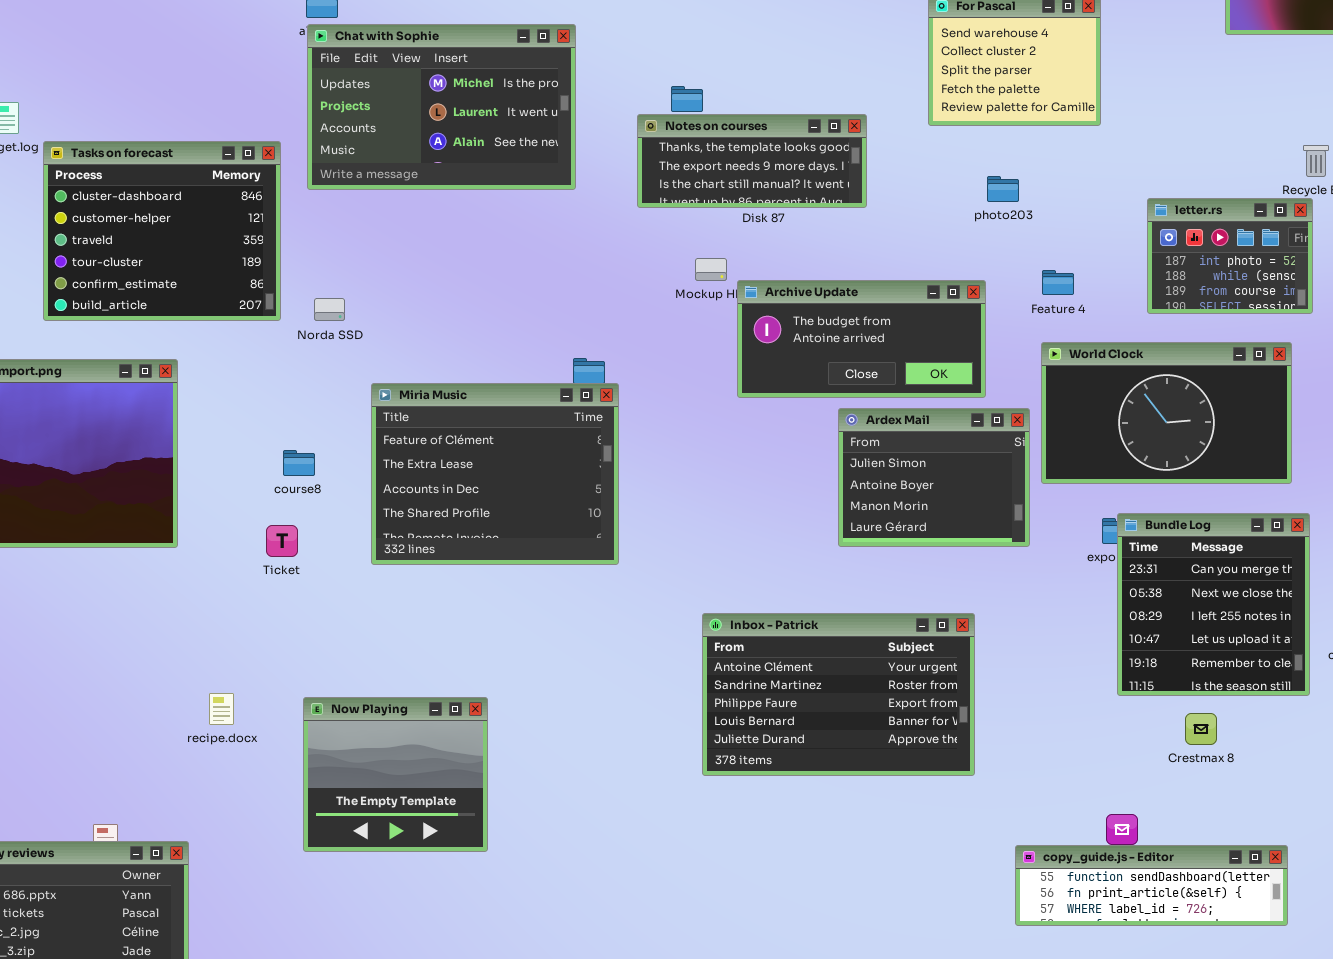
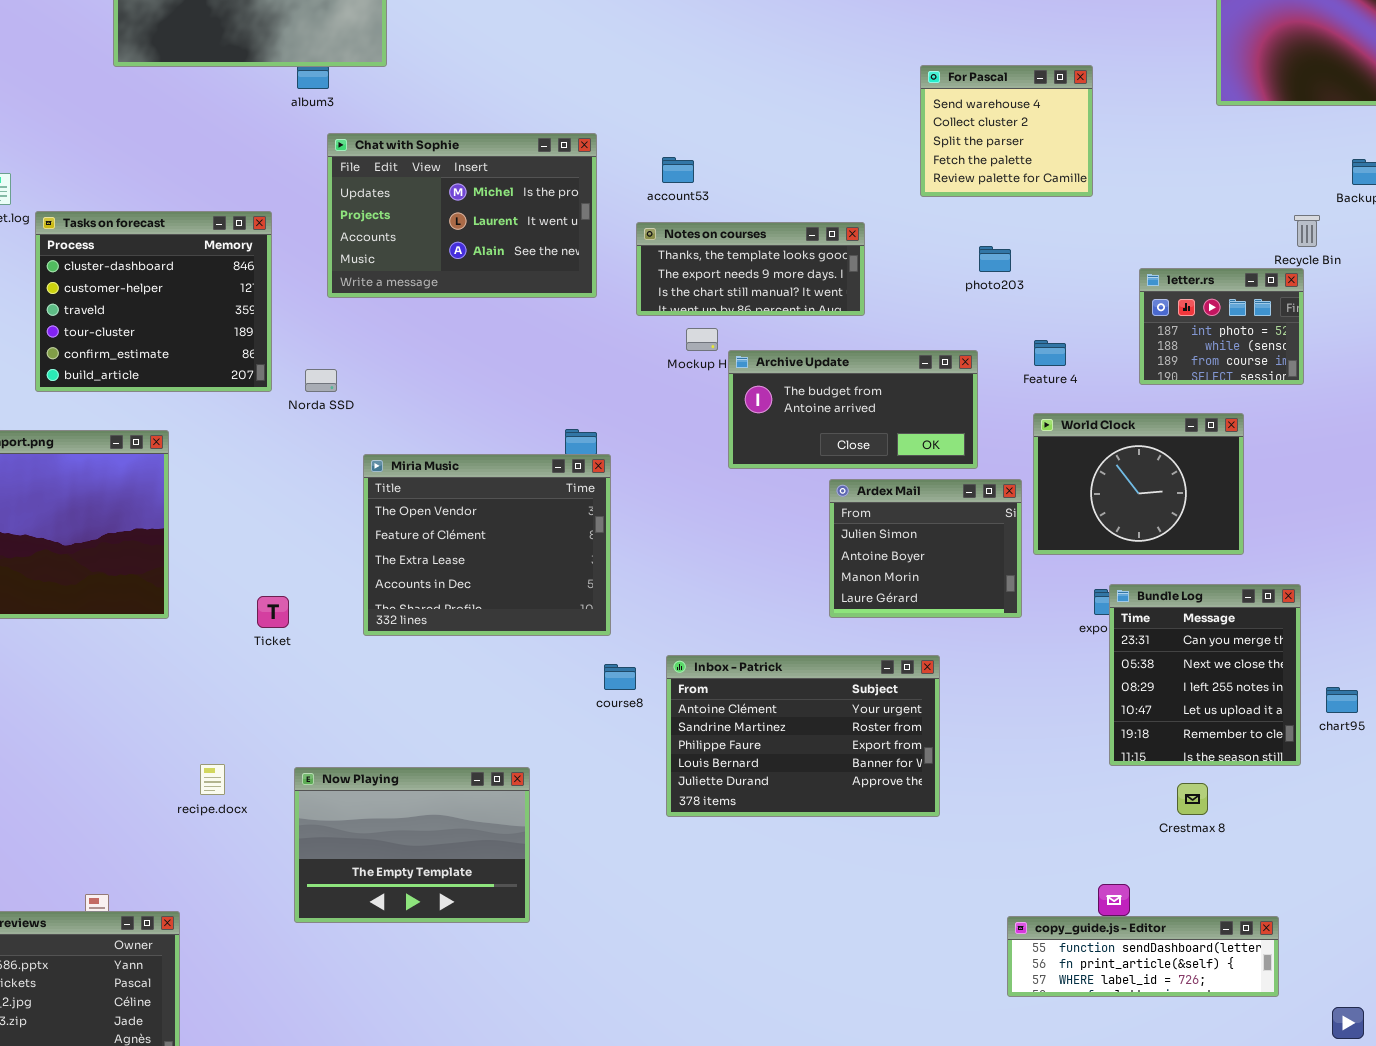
Chat with Sophie: [307,24,576,190] -> [327,133,597,298], moved
Notes on courses: [637,114,867,208] -> [636,222,865,316], moved
World Clock: [1041,342,1292,484] -> [1033,413,1244,555], resized
Miria Music: [371,383,619,565] -> [363,454,611,636], scrolled up 1 row
course8: [283,450,315,476] -> [604,664,636,690], moved
Inbox - Patrick: [702,613,975,776] -> [666,655,940,817], moved
Now Playing: [303,697,488,852] -> [294,767,530,923], resized

